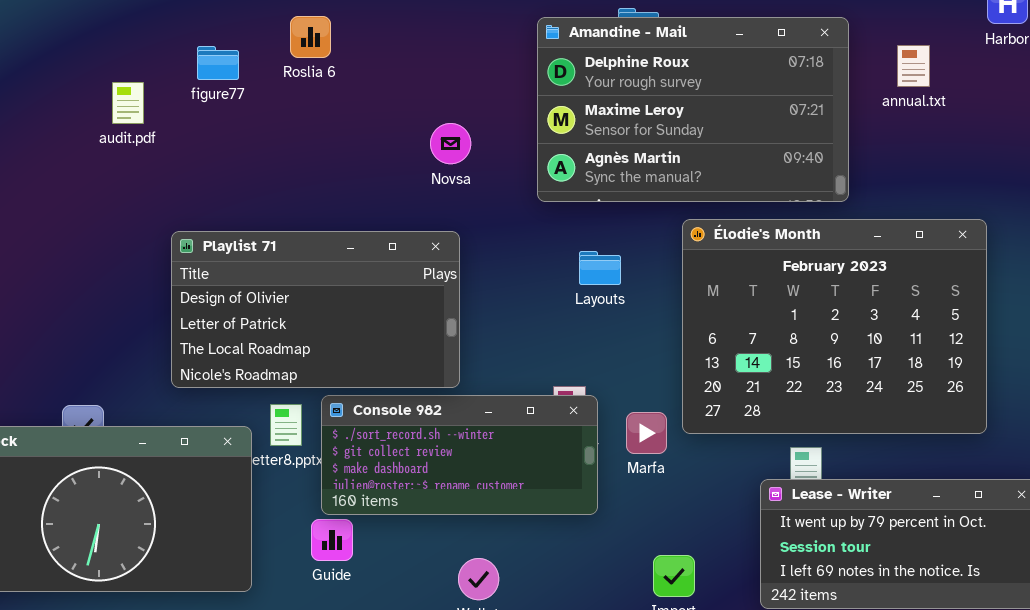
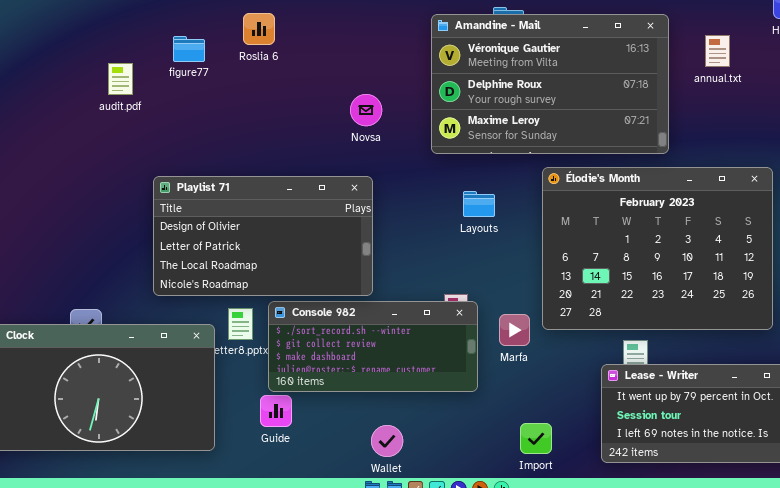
Amandine - Mail: [537,17,849,202] -> [431,14,669,154], scrolled up 1 row

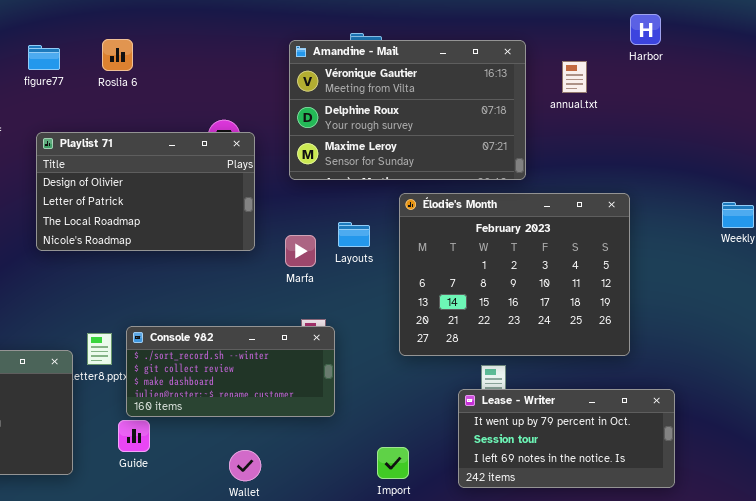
figure77: [173,36,205,62] -> [28,45,60,70], moved
Playlist 71: [153,176,373,296] -> [36,132,255,251], moved
Layouts: [463,191,495,217] -> [338,222,370,247], moved
Marfa: [499,314,530,346] -> [285,235,316,267], moved

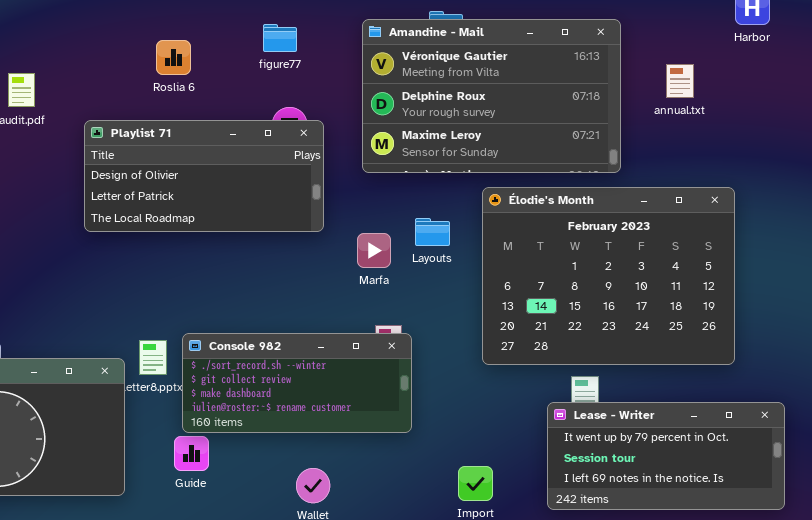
Roslia 6: [102,39,133,71] -> [156,40,191,75], moved
figure77: [28,45,60,70] -> [263,24,297,52], moved
annual.txt: [562,61,587,93] -> [666,64,694,98], moved
Playlist 71: [36,132,255,251] -> [84,120,324,232], resized

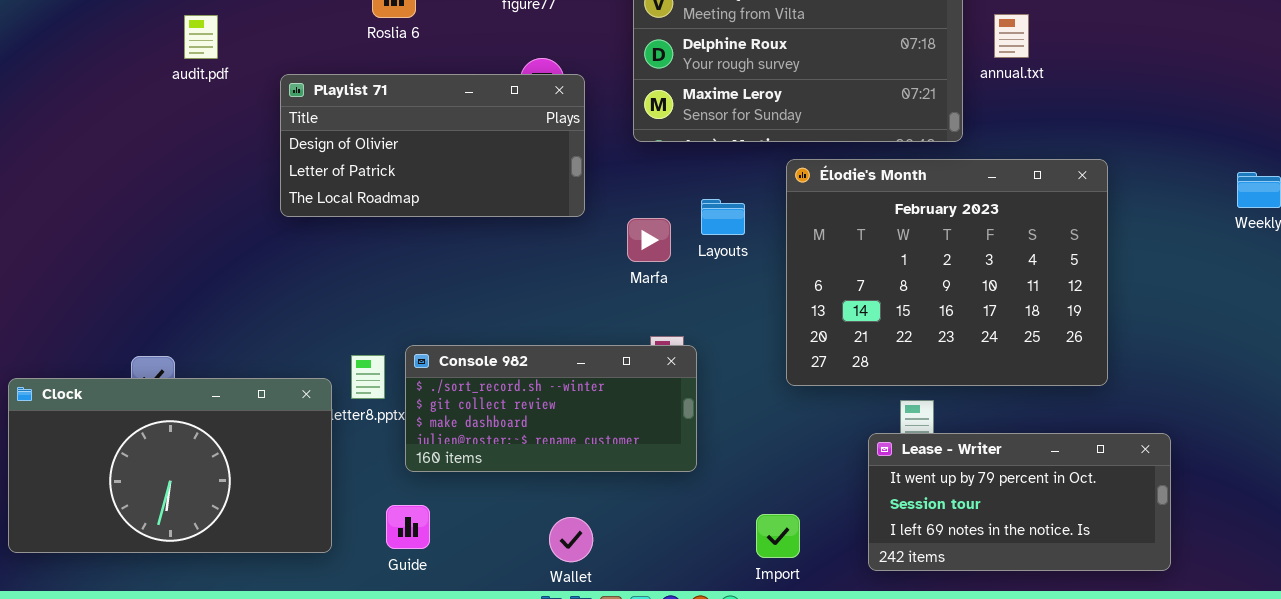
annual.txt: [666,64,694,98] -> [994,14,1029,58], moved
Guide: [174,436,209,471] -> [386,505,430,549], moved

